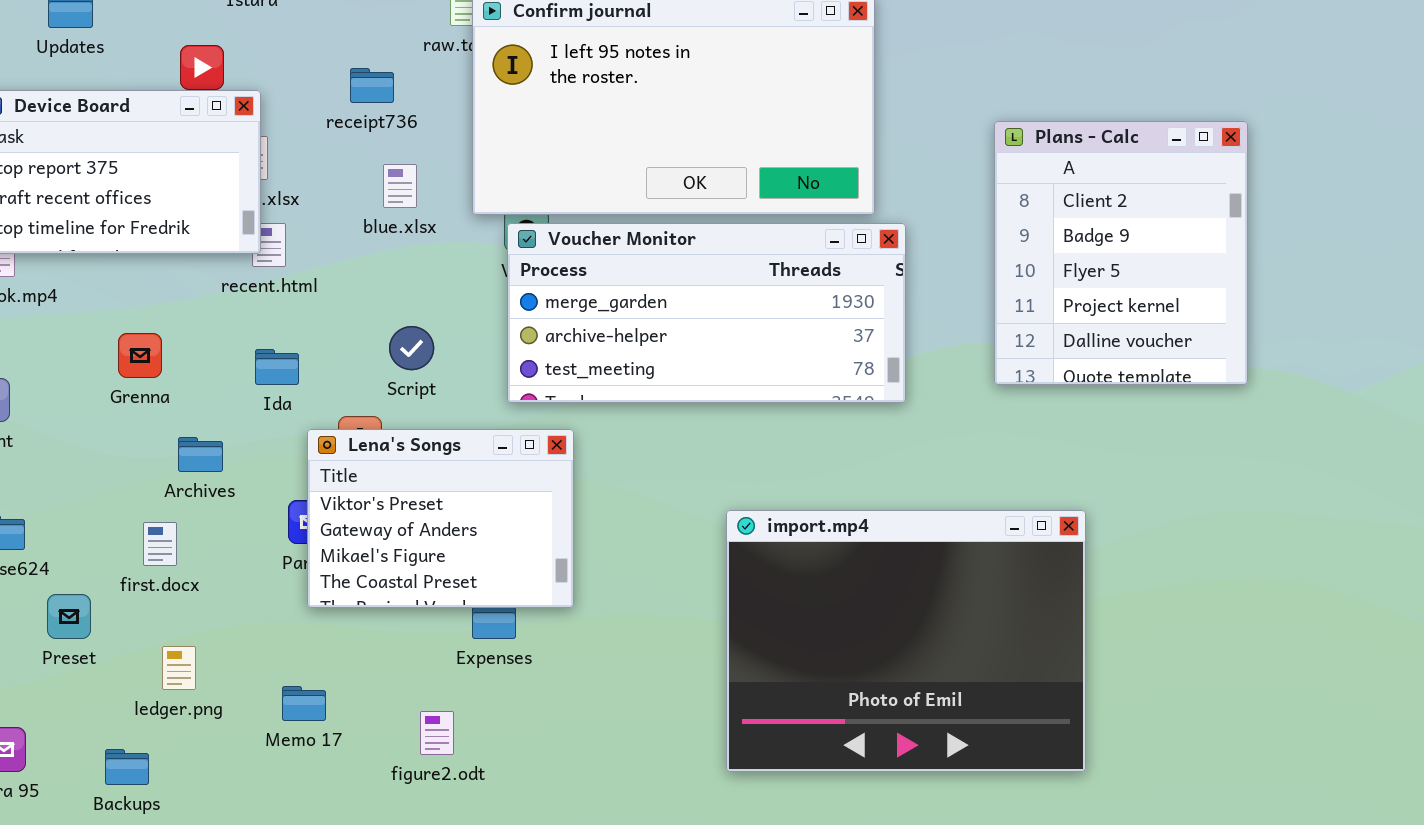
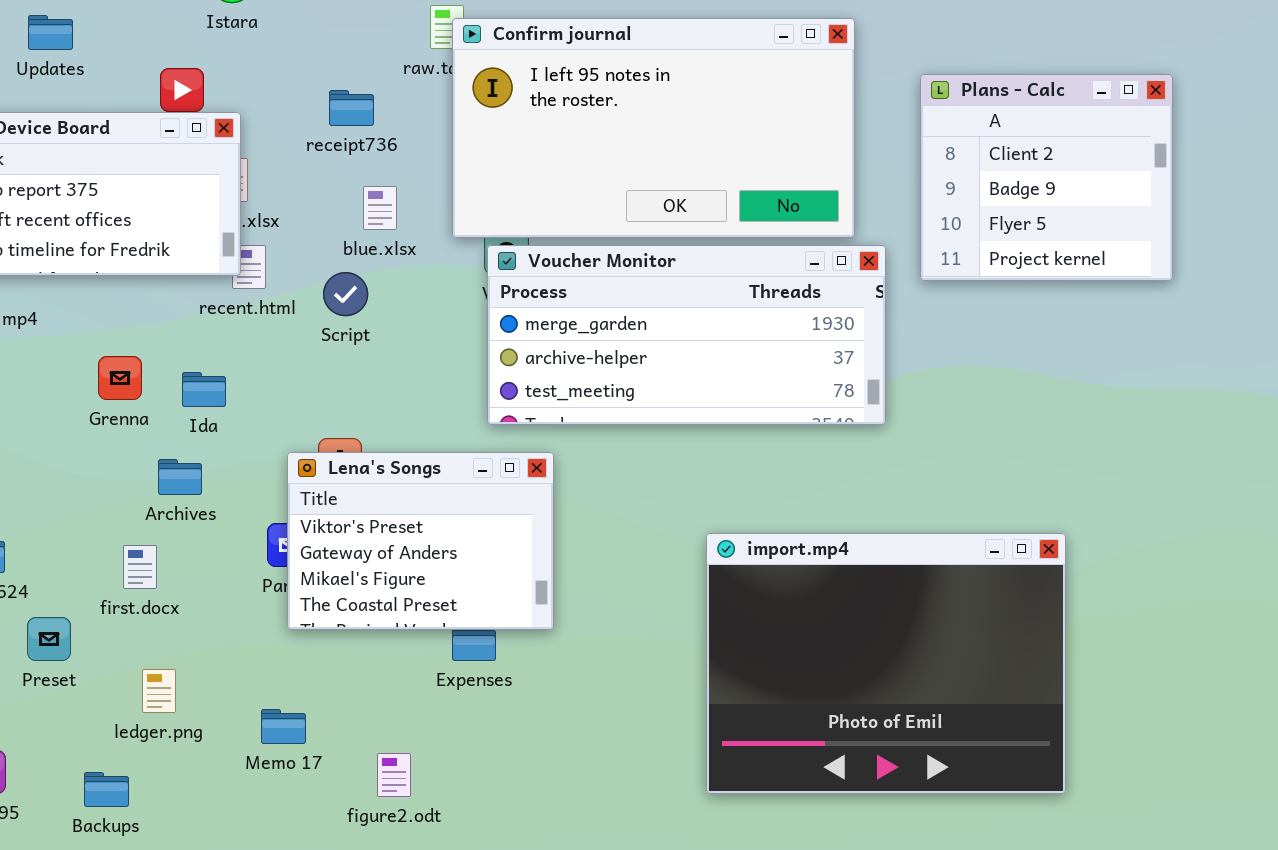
Plans - Calc: [994,121,1248,385] -> [920,74,1173,281], moved, resized
Script: [389,326,434,370] -> [323,272,368,316], moved
Ida: [255,349,299,385] -> [182,372,226,407], moved
figure2.odt: [420,711,454,755] -> [377,753,411,797], moved

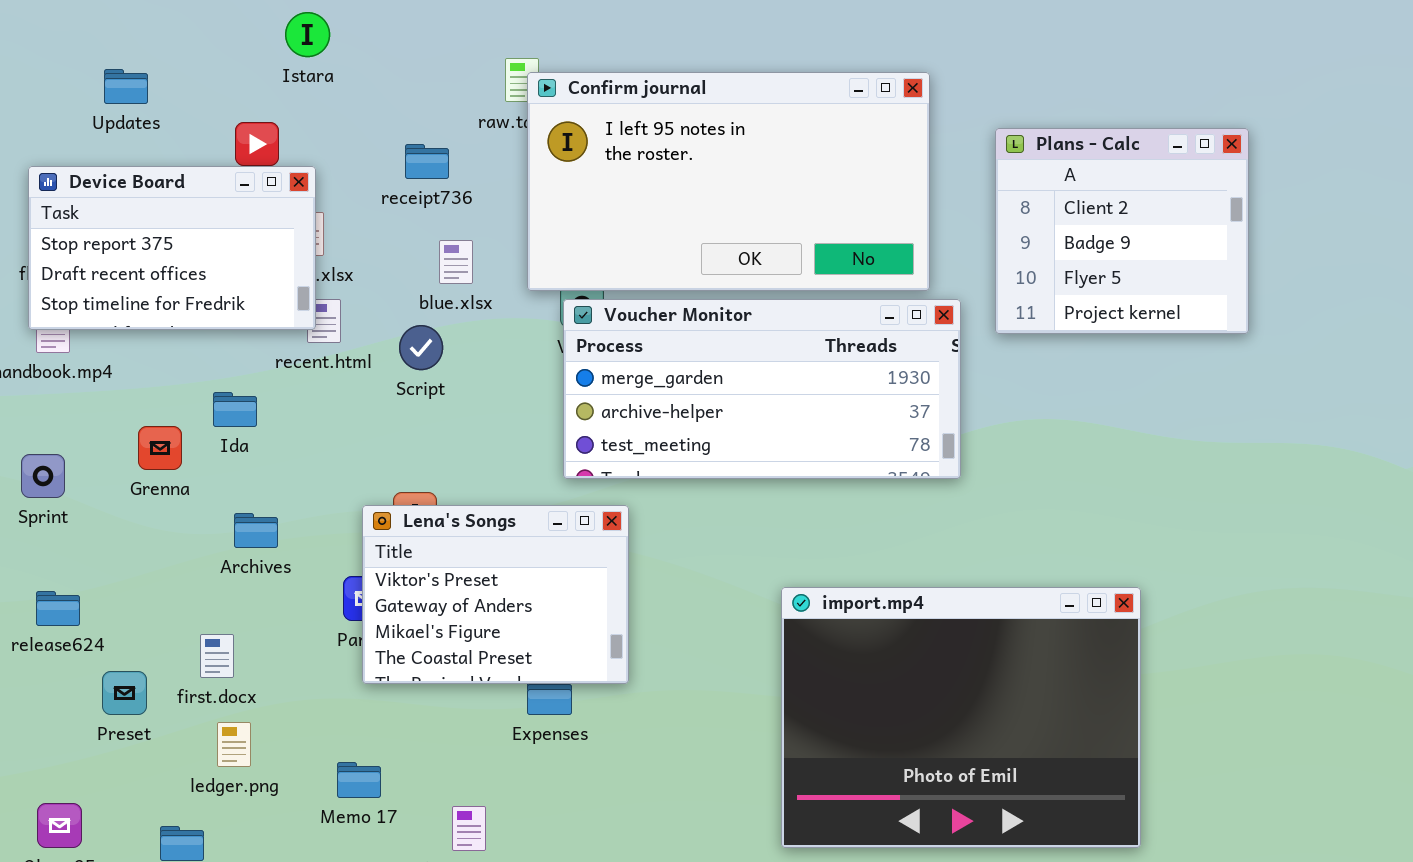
Grenna: [98,356,142,400] -> [138,426,182,470], moved
Ida: [182,372,226,407] -> [213,392,257,427], moved
first.docx: [123,545,157,589] -> [200,634,234,678], moved

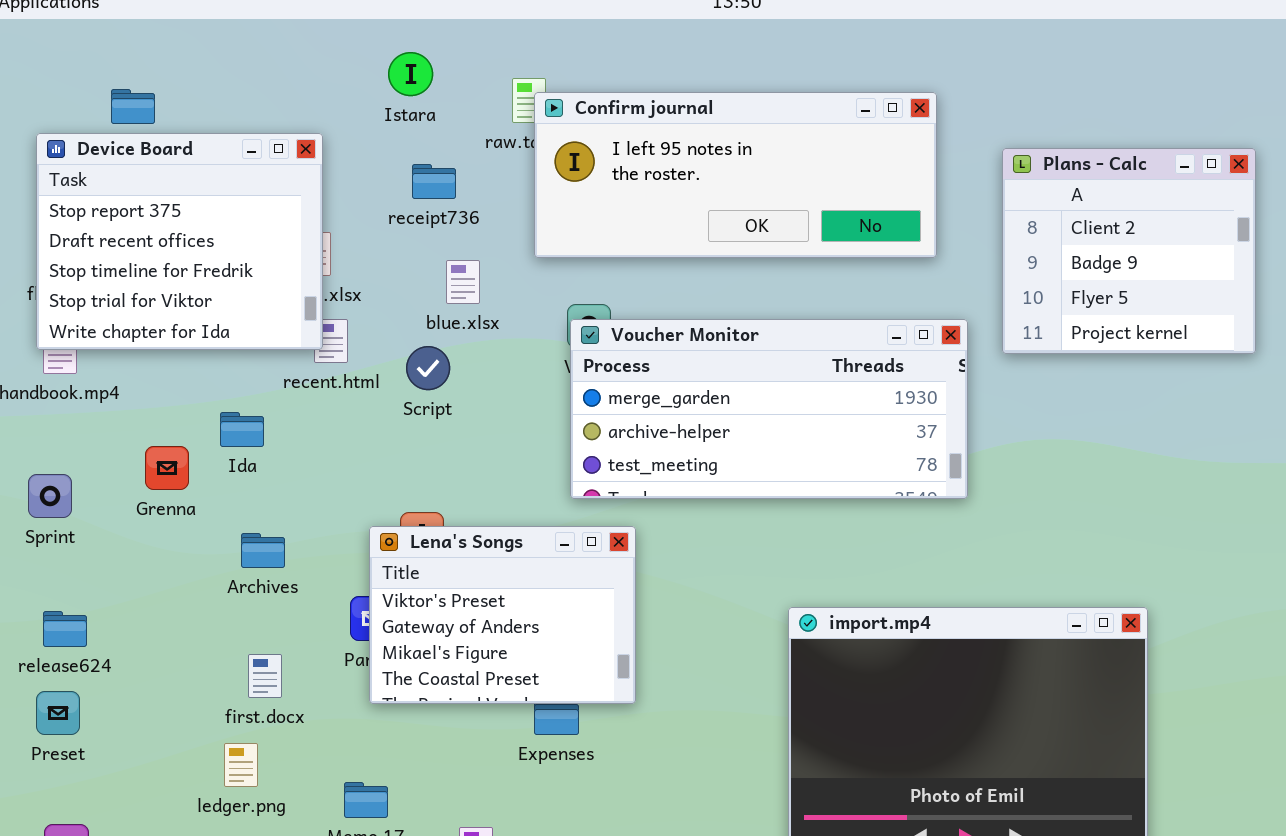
Istara: [285,12,330,57] -> [388,52,433,96], moved
Confirm journal: [527,72,930,291] -> [534,92,937,258], resized
Device Board: [28,166,316,330] -> [36,133,323,350], resized
first.docx: [200,634,234,678] -> [248,654,282,698], moved
Preset: [102,671,147,715] -> [36,691,80,735], moved

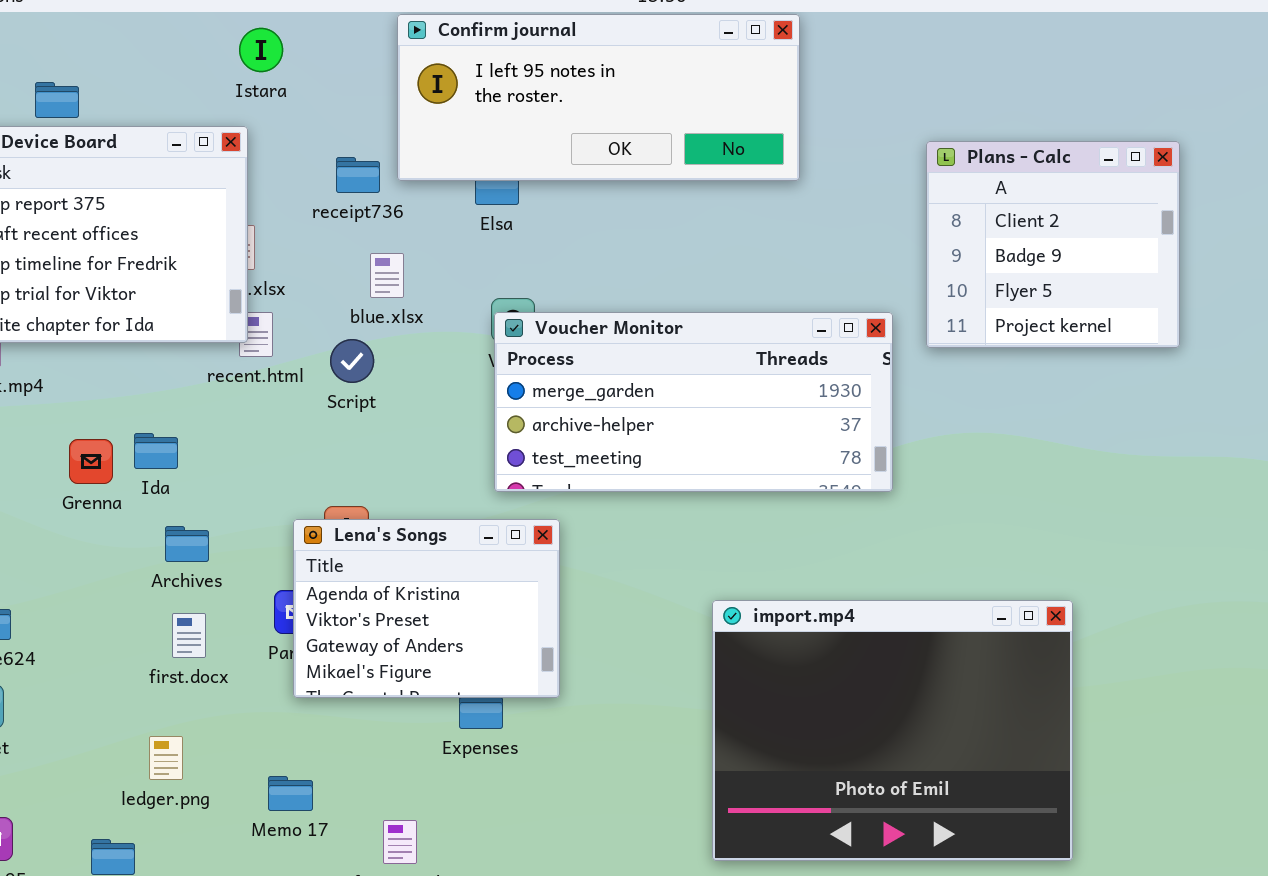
Istara: [388,52,433,96] -> [239,28,283,72], moved
Confirm journal: [534,92,937,258] -> [397,14,800,181], moved
Ida: [220,412,264,447] -> [134,433,178,469], moved
Lena's Songs: [369,526,636,704] -> [293,519,560,698], scrolled up 1 row
first.docx: [248,654,282,698] -> [172,613,206,658], moved

